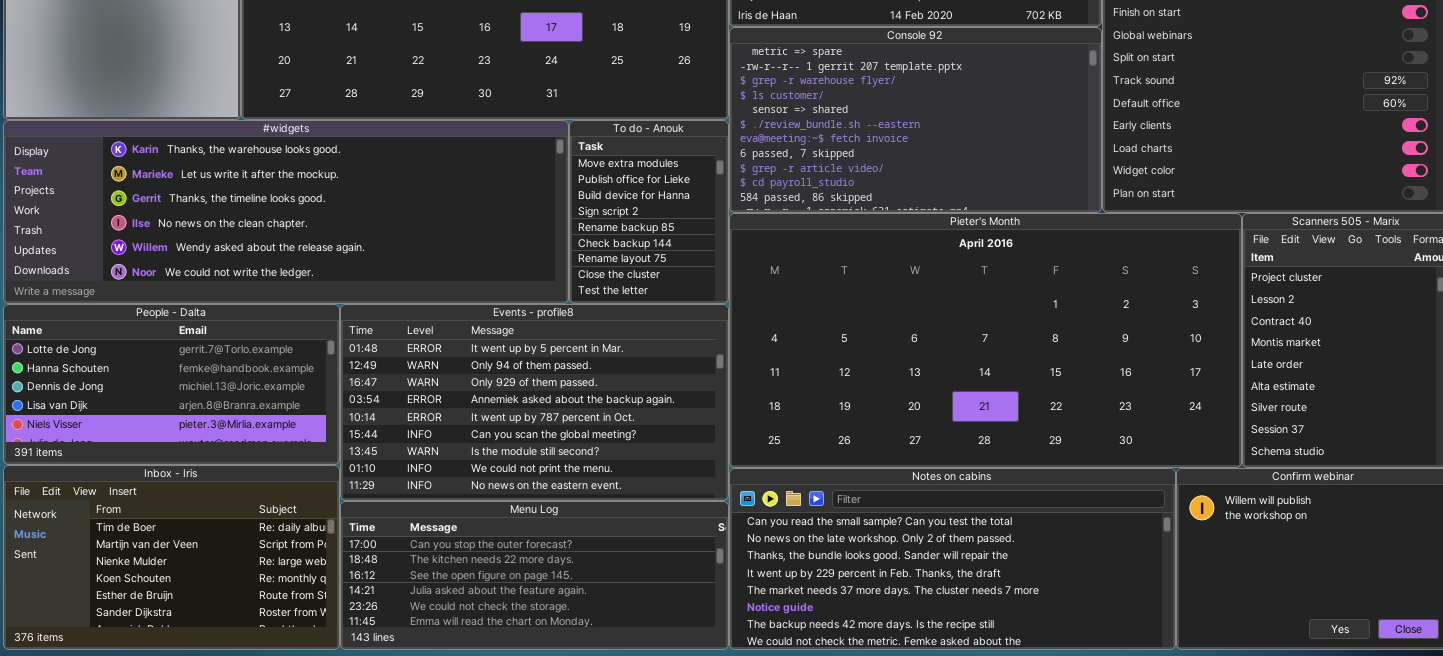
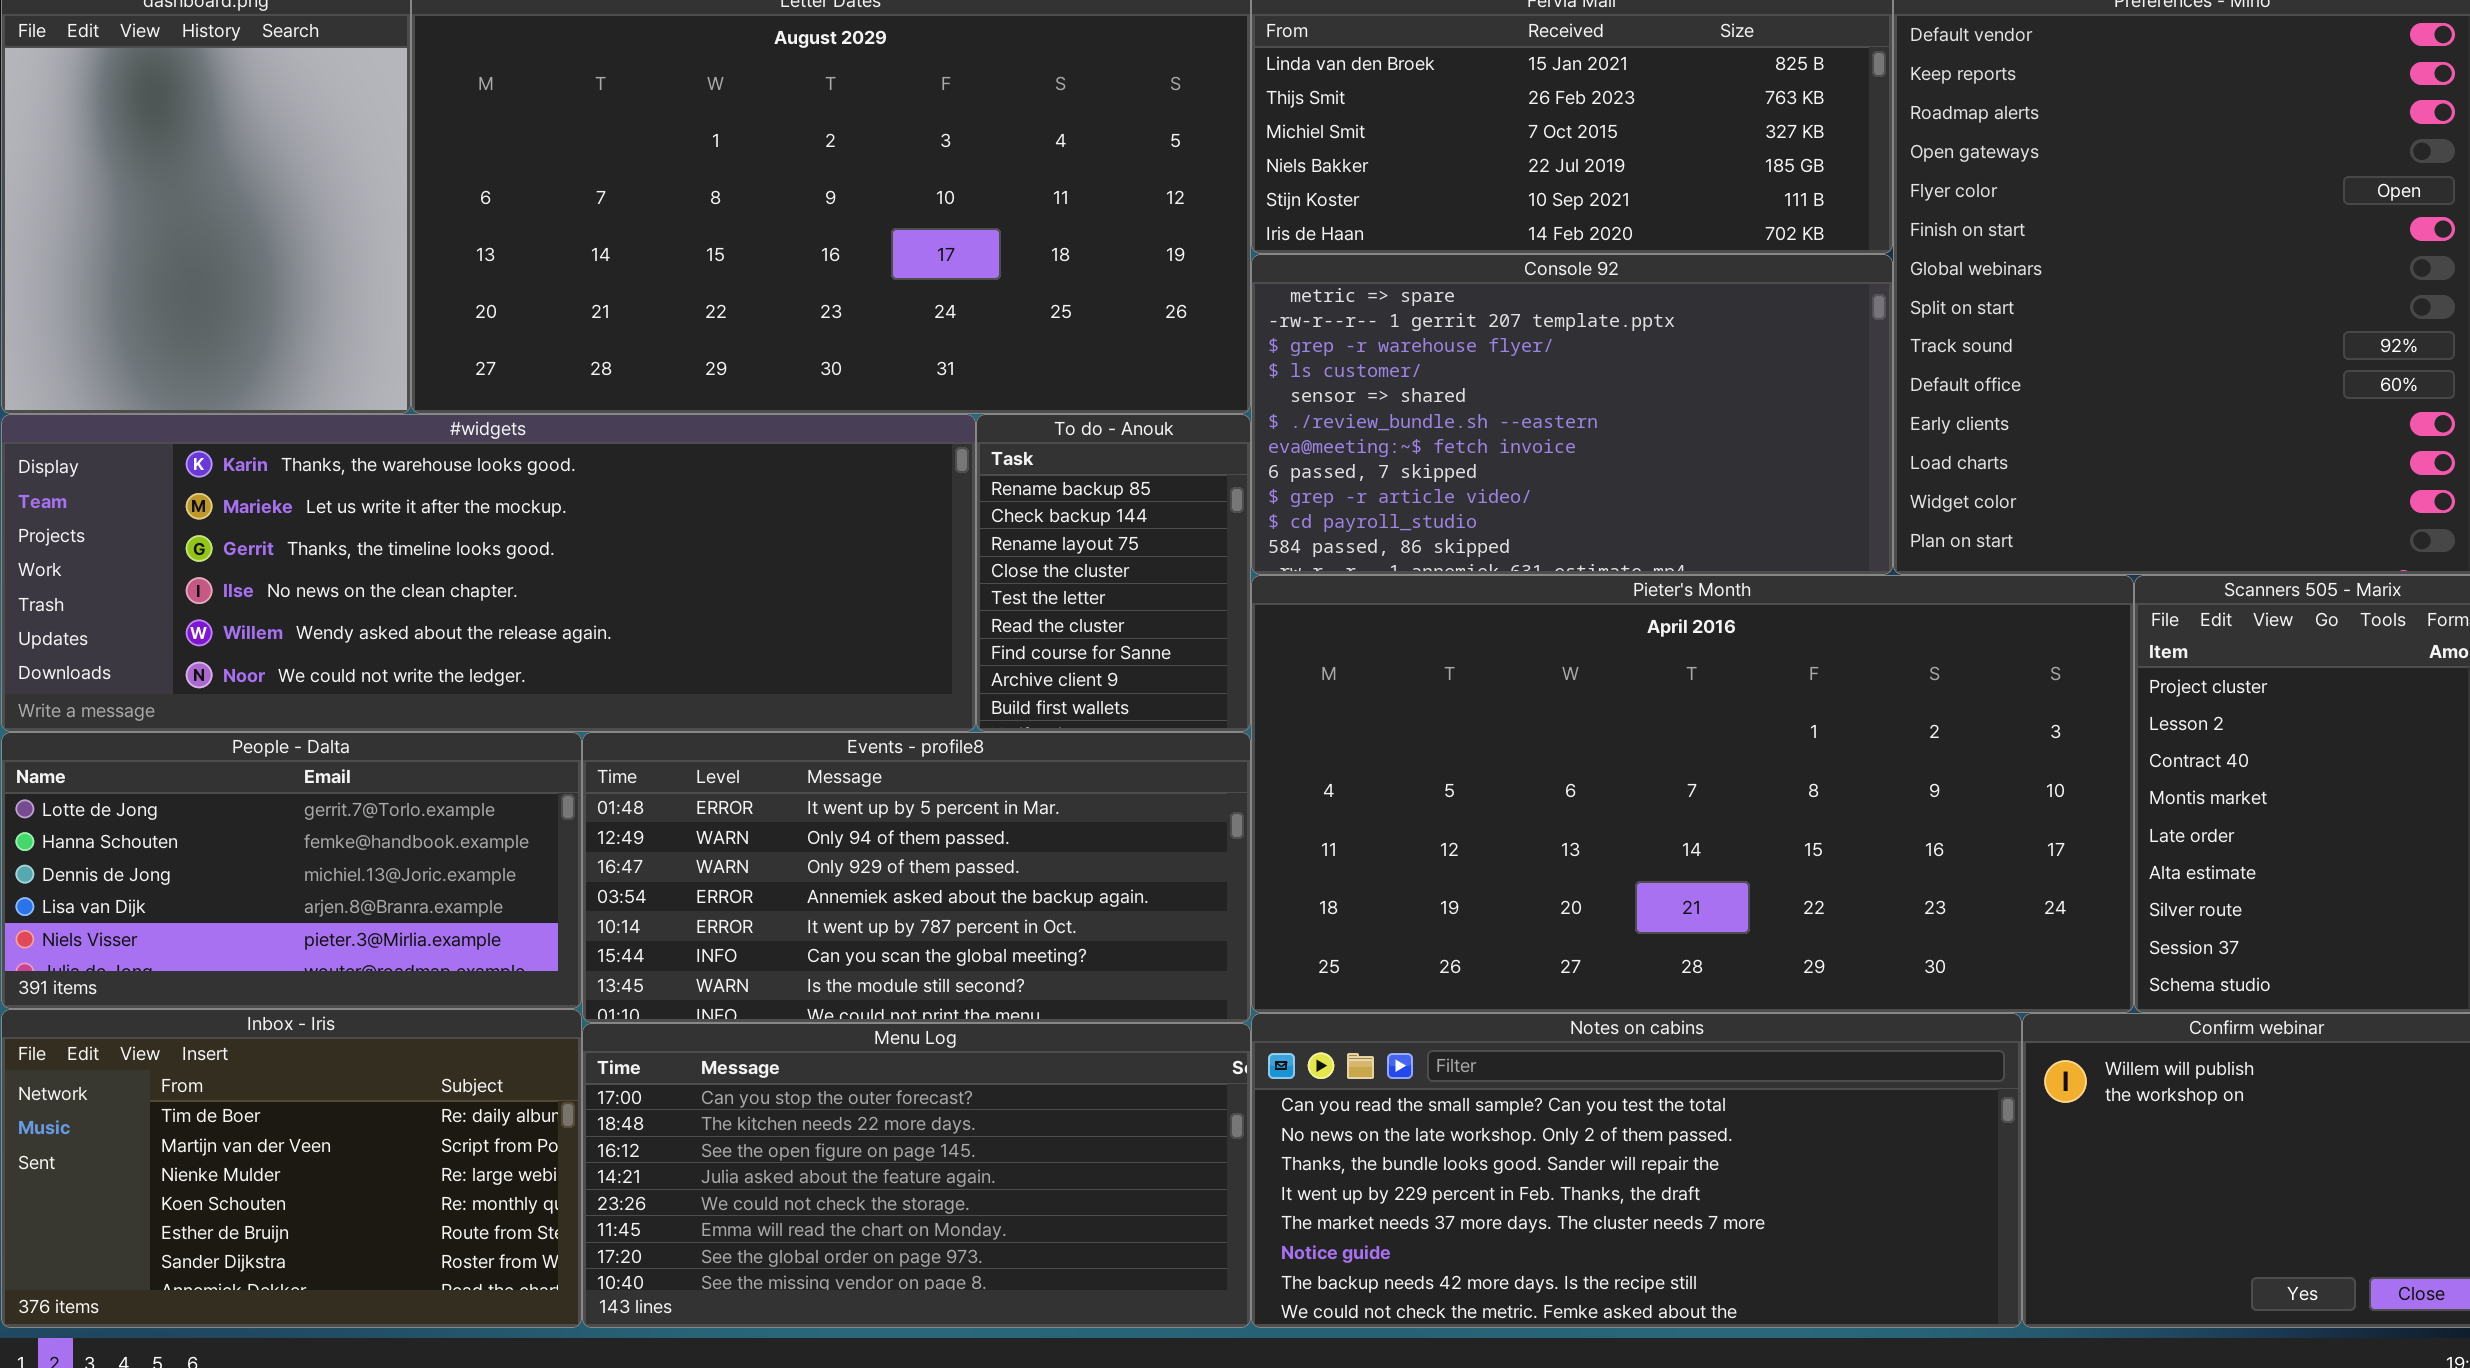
To do - Anouk: [569,120,729,304] -> [976,414,1251,732], scrolled down 4 rows
Events - profile8: [340,304,729,501] -> [582,732,1251,1023], resized
Menu Log: [340,501,729,650] -> [582,1023,1251,1328], resized

